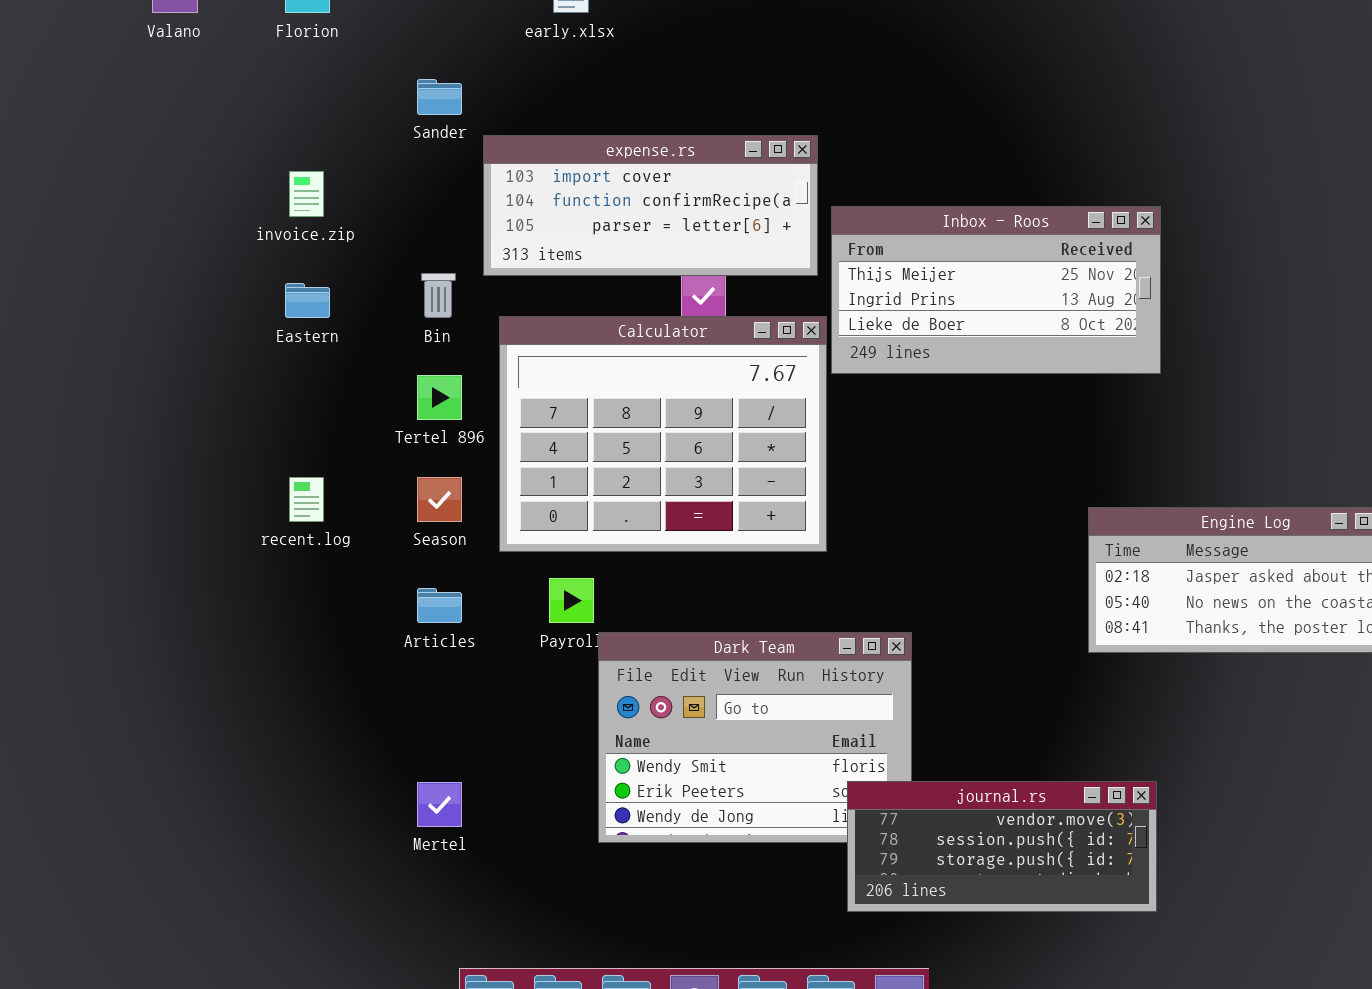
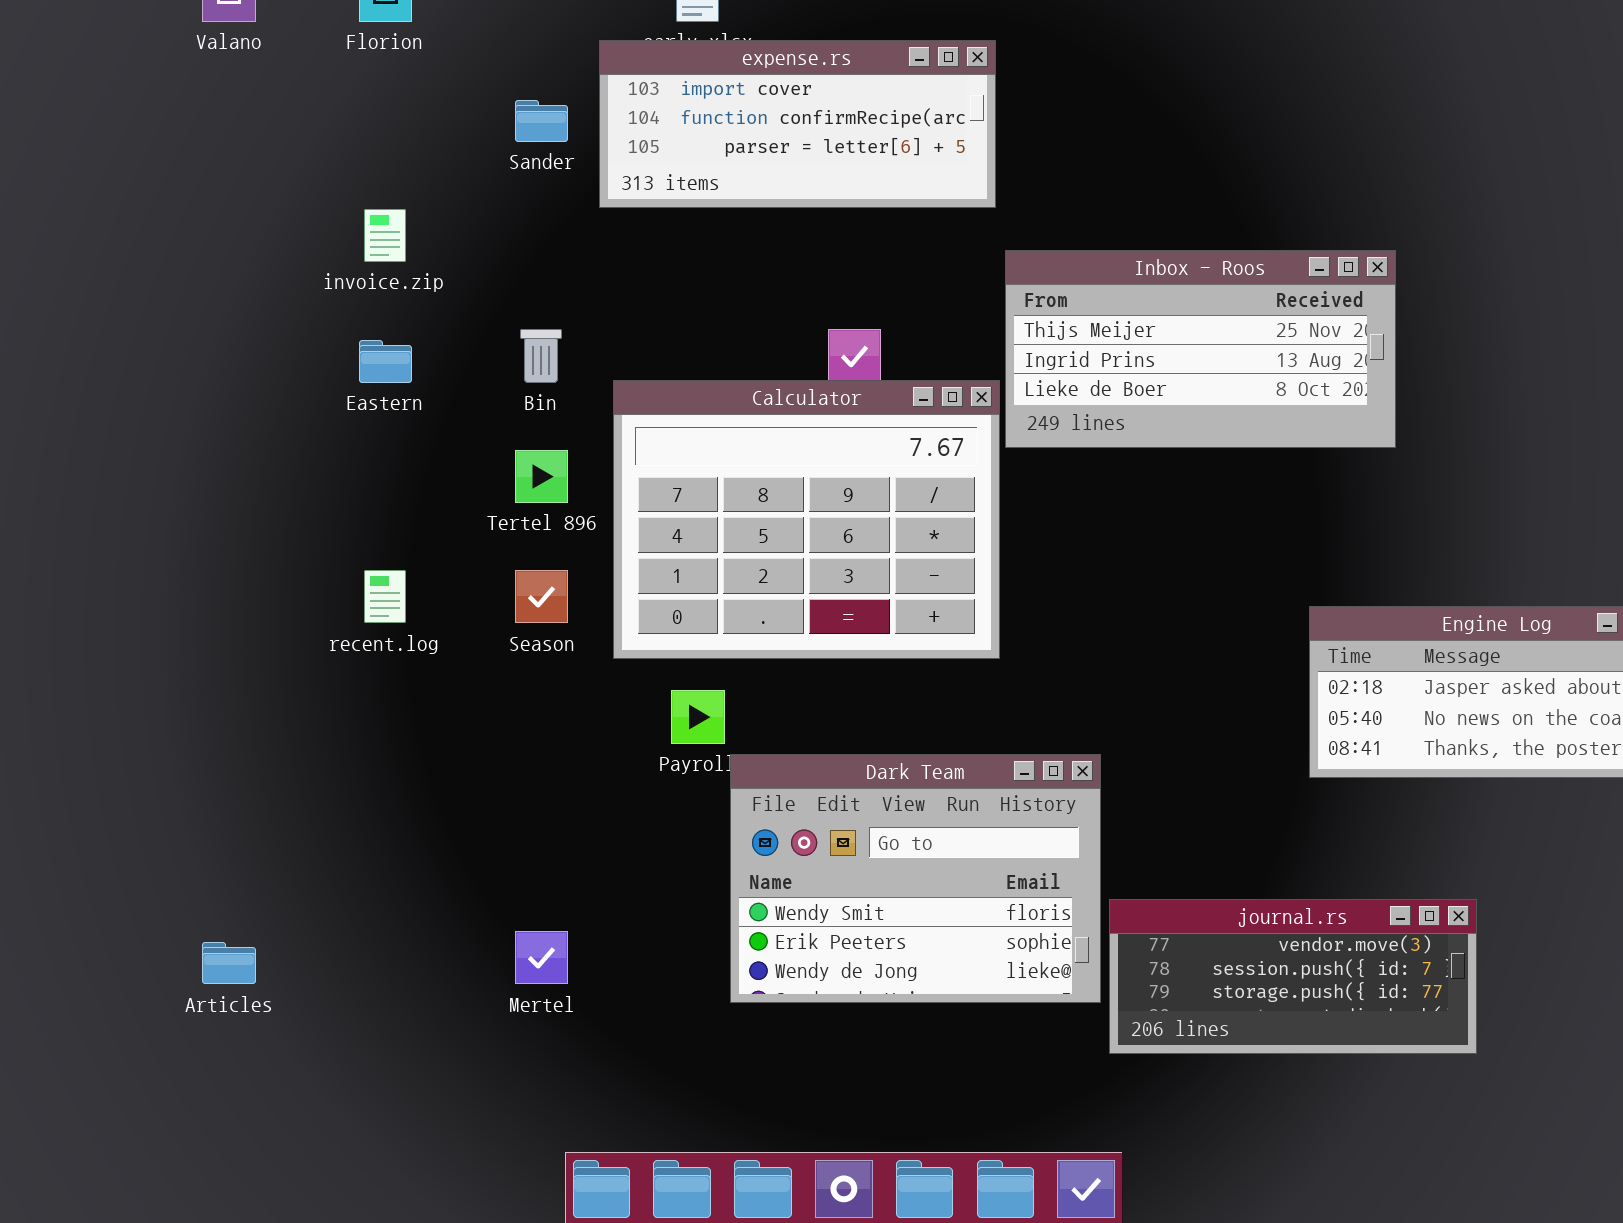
expense.rs: [483,135,818,276] -> [599,40,996,208], moved
Articles: [417,588,462,623] -> [202,942,256,984], moved
journal.rs: [847,781,1157,912] -> [1109,899,1477,1054], moved

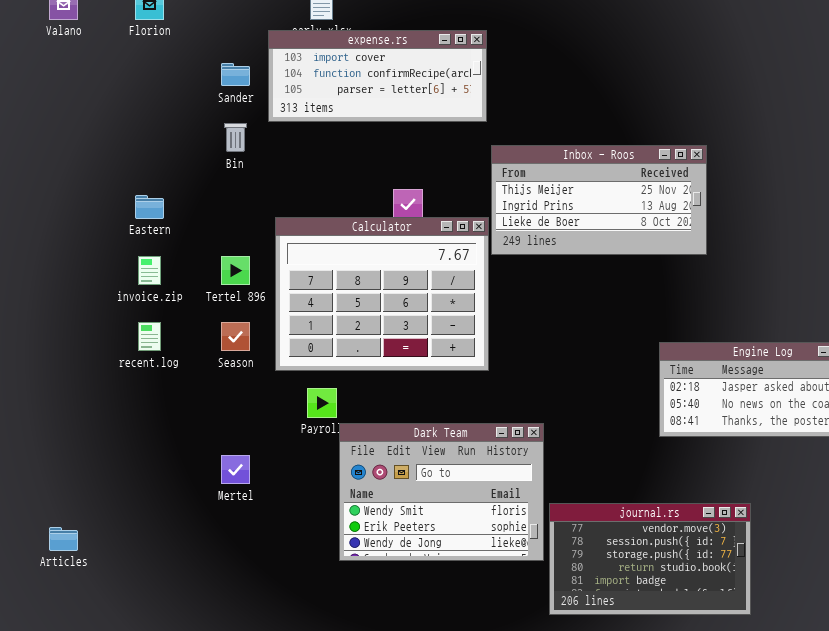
invoice.zip: [364,209,406,262] -> [138,256,161,285], moved
Bin: [520,329,562,383] -> [224,123,247,152], moved
journal.rs: [1109,899,1477,1054] -> [549,503,751,615], resized
Mertel: [515,931,568,984] -> [221,455,250,484], moved

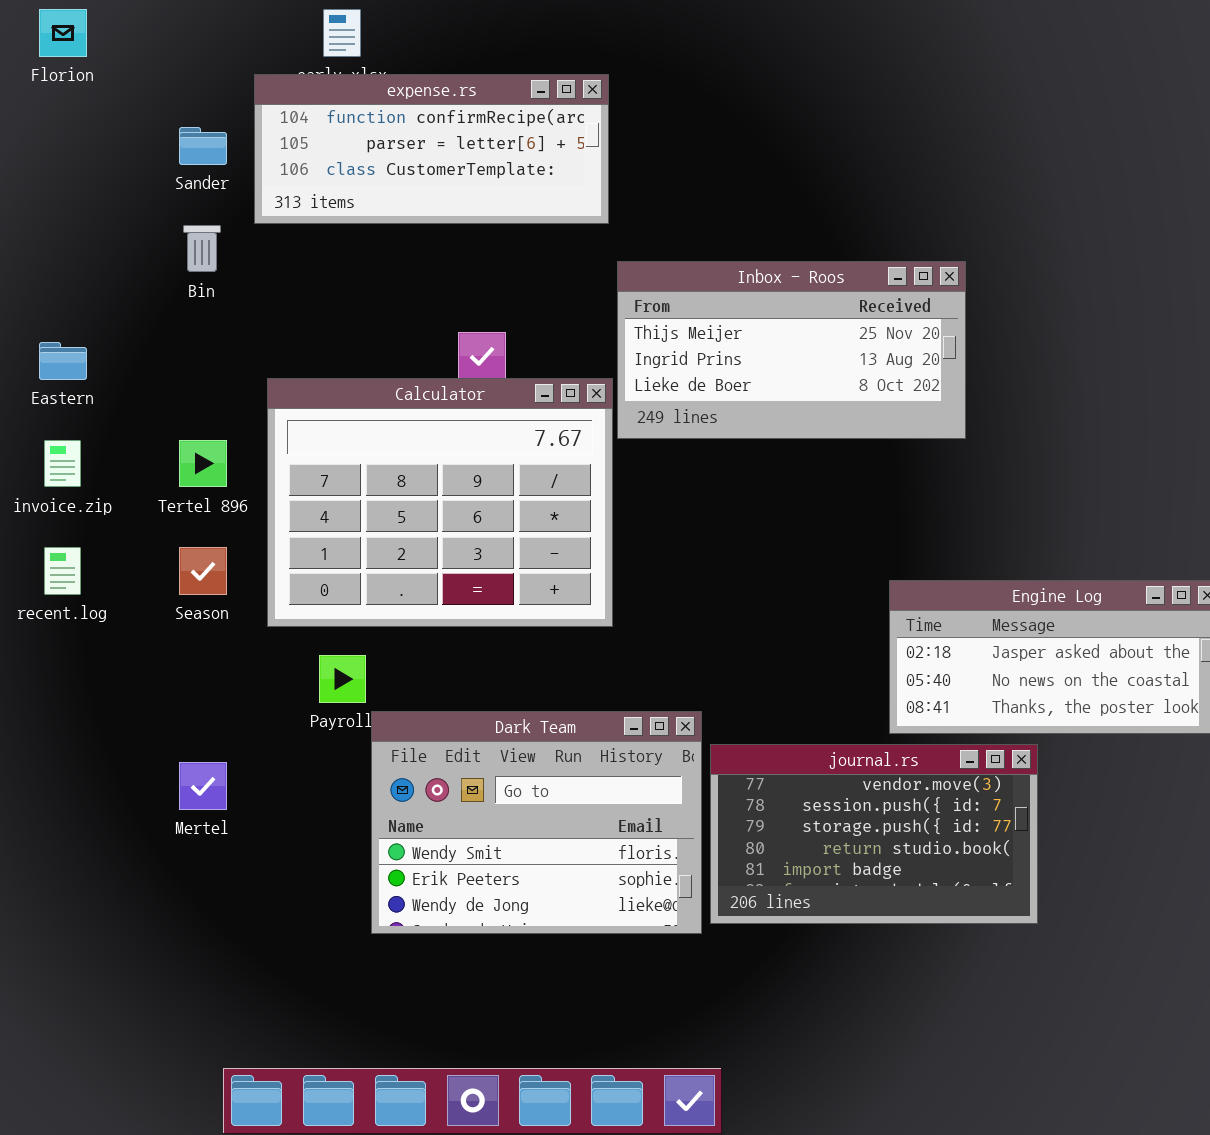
expense.rs: [268,30,487,122] -> [254,74,609,224], scrolled down 1 row
journal.rs: [549,503,751,615] -> [710,744,1038,924], moved

